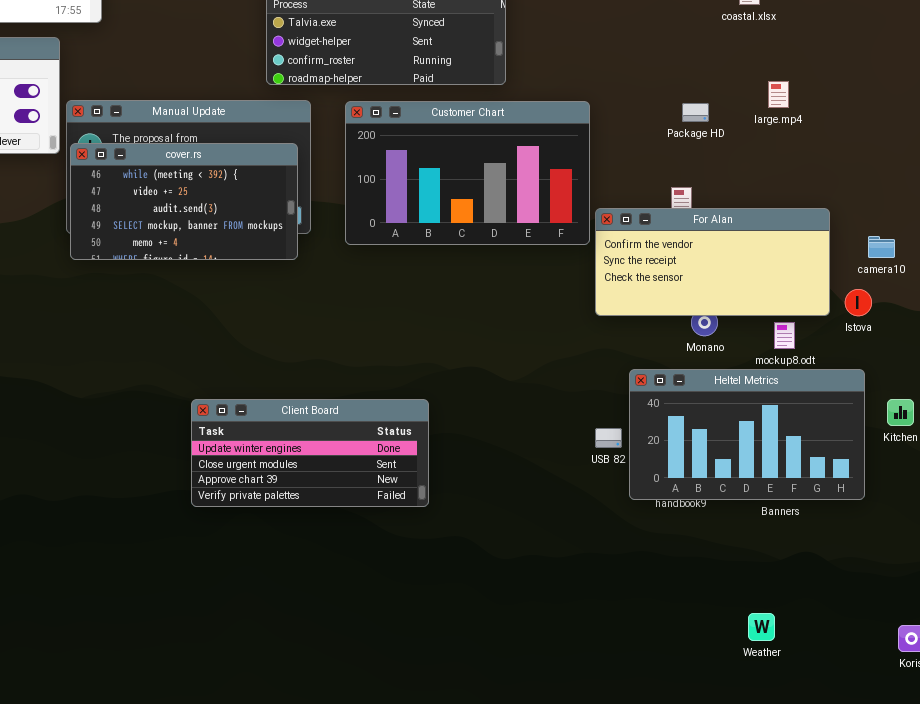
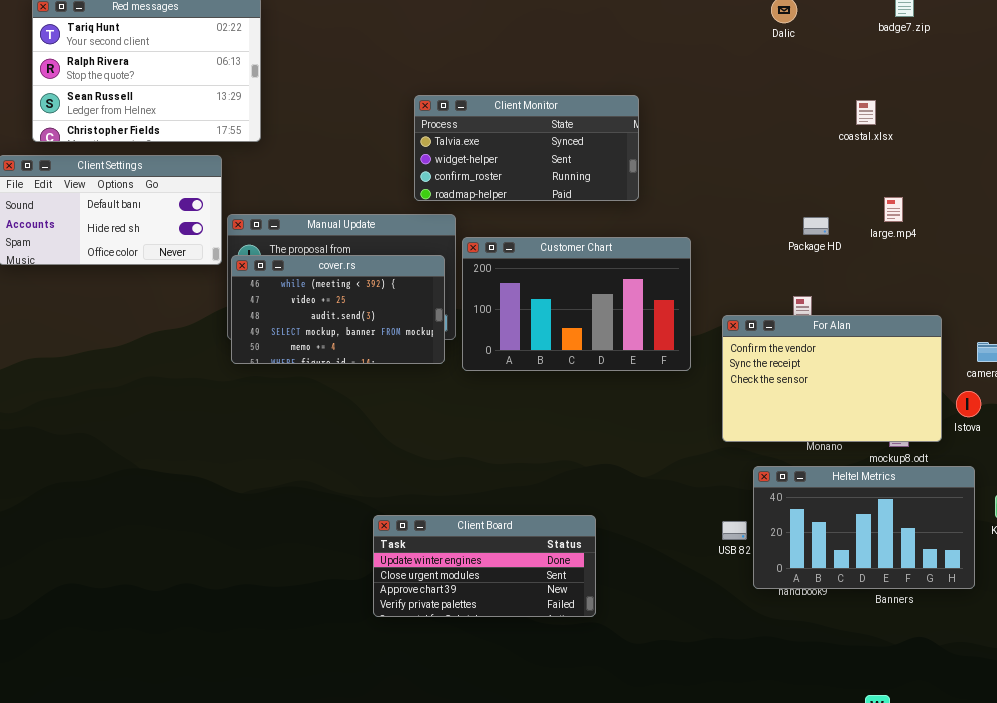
Customer Chart: [345,101,590,245] -> [462,237,691,371], moved
For Alan: [595,208,830,316] -> [722,315,942,442], resized
Client Board: [191,399,429,507] -> [373,515,596,617], moved

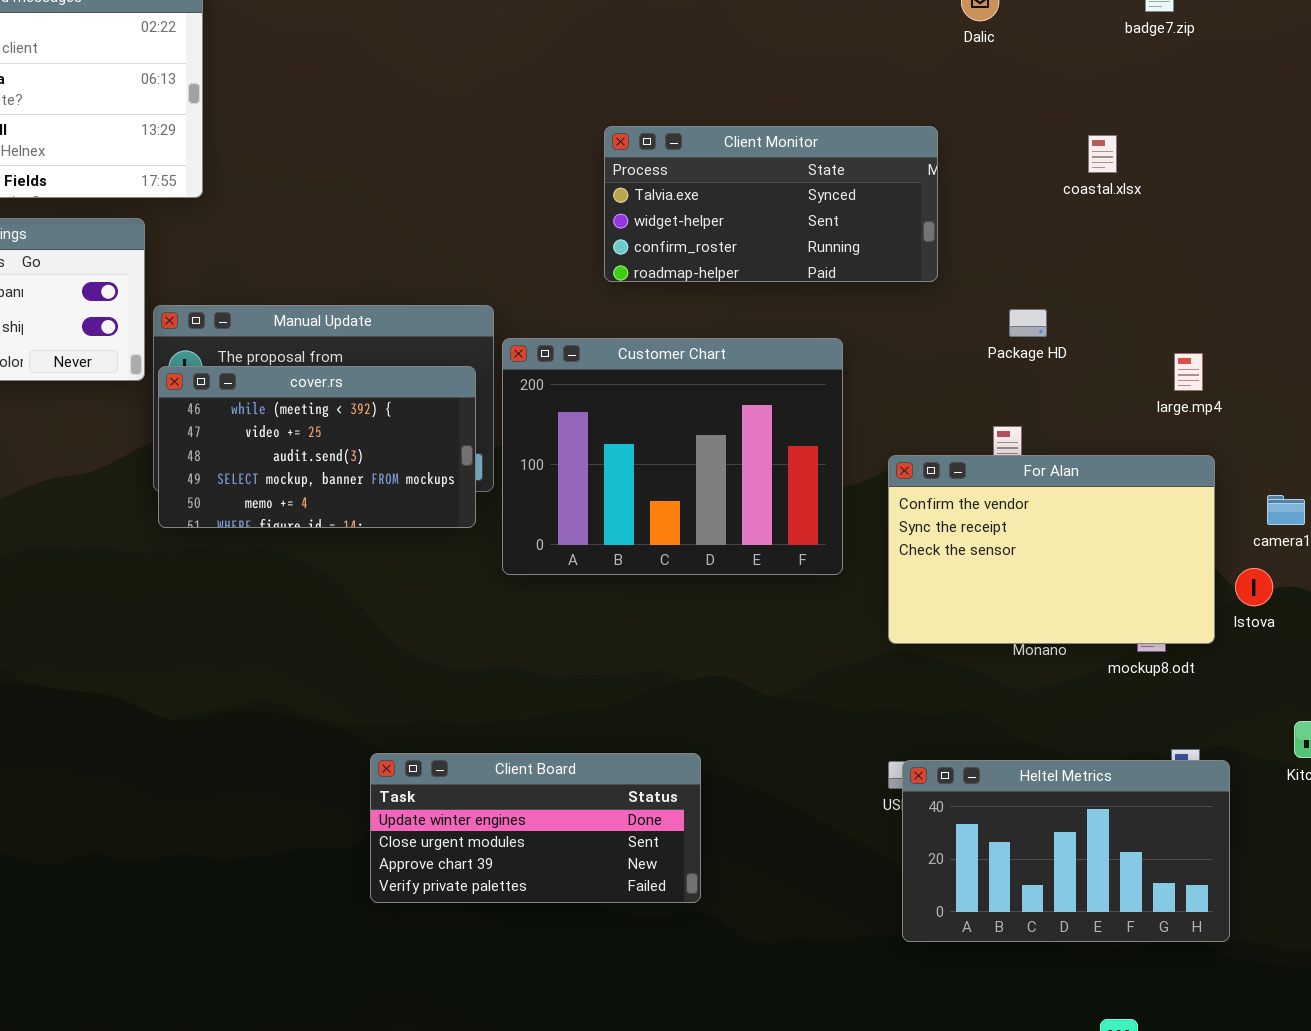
Client Monitor: [414,95,639,201] -> [604,126,938,282], moved
large.mp4: [884,197,903,222] -> [1174,353,1203,391], moved
Customer Chart: [462,237,691,371] -> [502,338,843,575], resized
Heltel Metrics: [753,466,975,589] -> [902,760,1230,942], moved

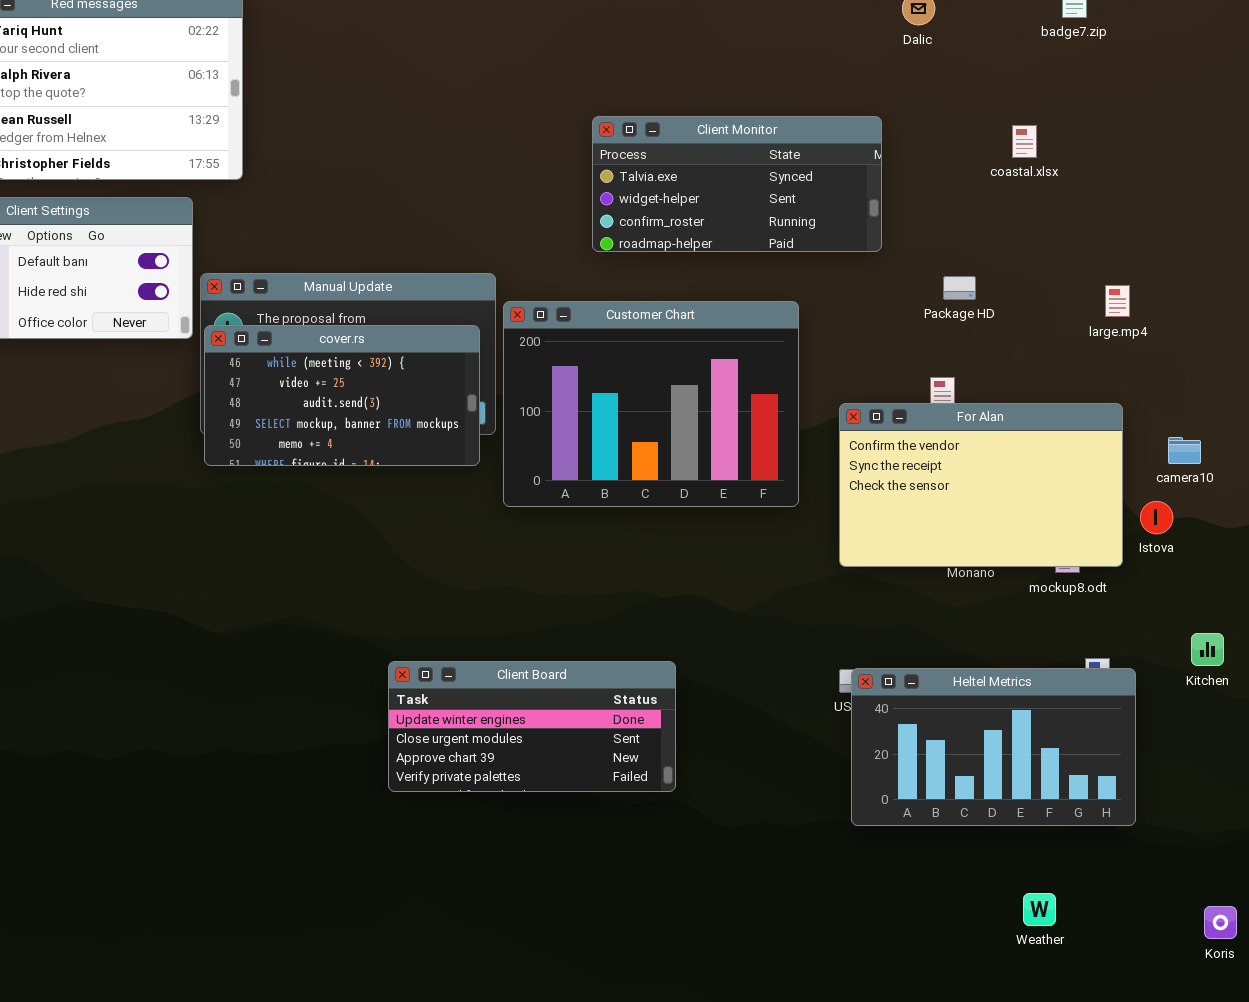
large.mp4: [1174,353,1203,391] -> [1105,285,1130,317], moved

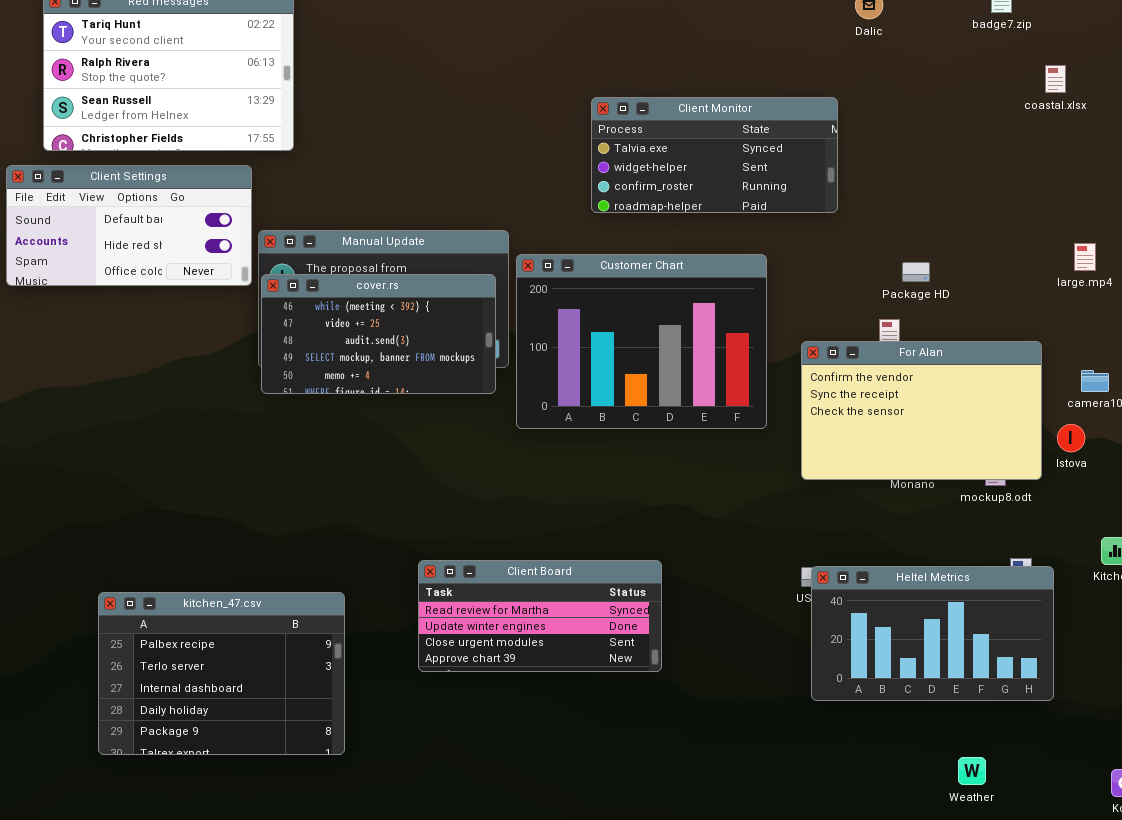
coastal.xlsx: [1012,125,1037,158] -> [1045,65,1066,93], moved
Package HD: [943,276,976,300] -> [902,262,930,282], moved
large.mp4: [1105,285,1130,317] -> [1074,243,1096,271], moved
Client Board: [388,661,676,792] -> [418,560,662,672], scrolled up 1 row
kitchen_47.csv: none -> [98,592,345,755], opened

